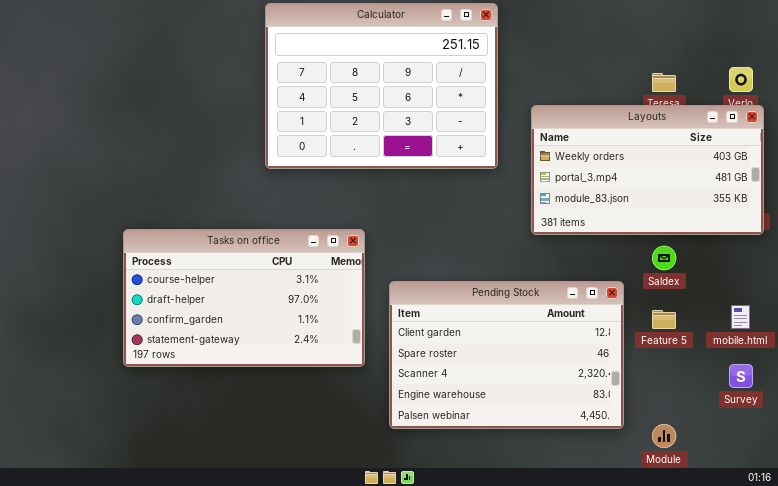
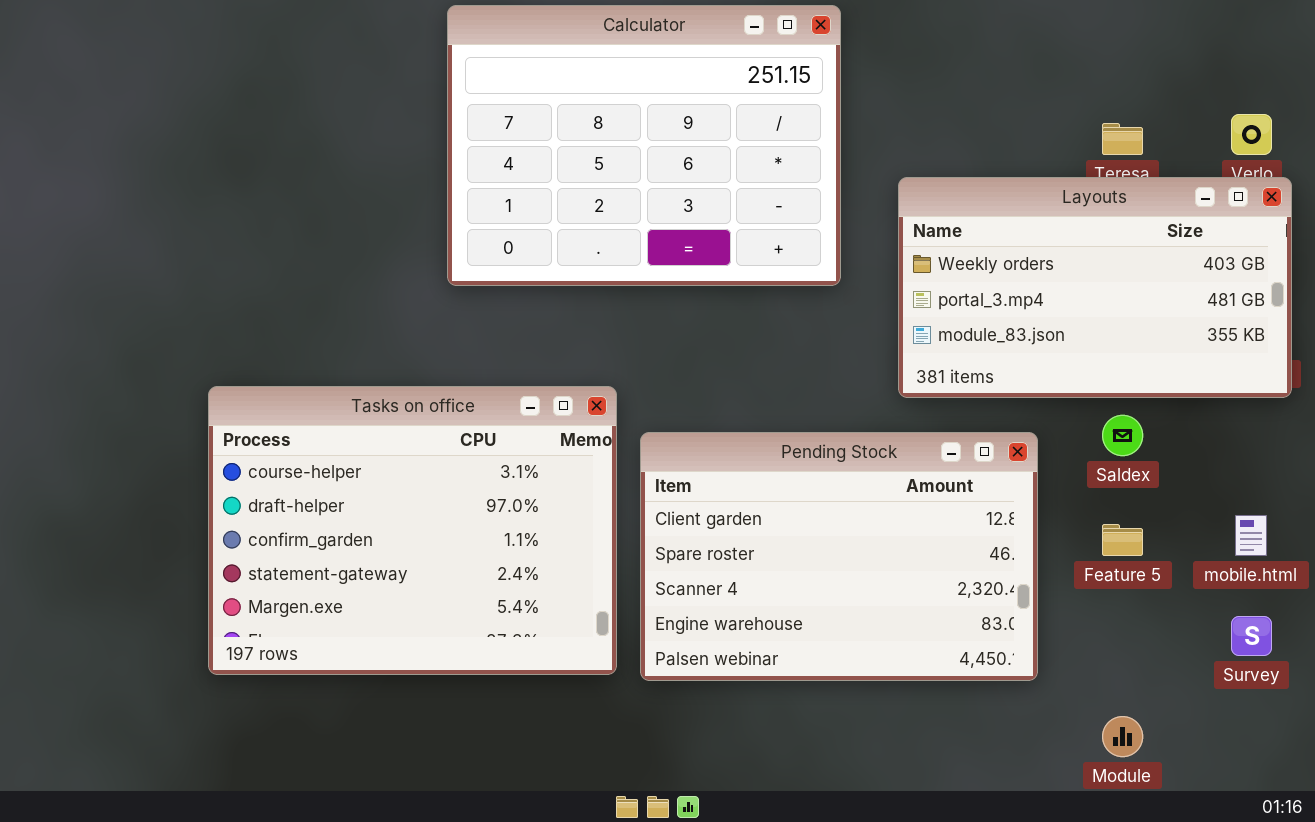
Tasks on office: [123,229,365,367] -> [208,386,617,675], resized
Pending Stock: [389,281,624,429] -> [640,432,1038,681], moved

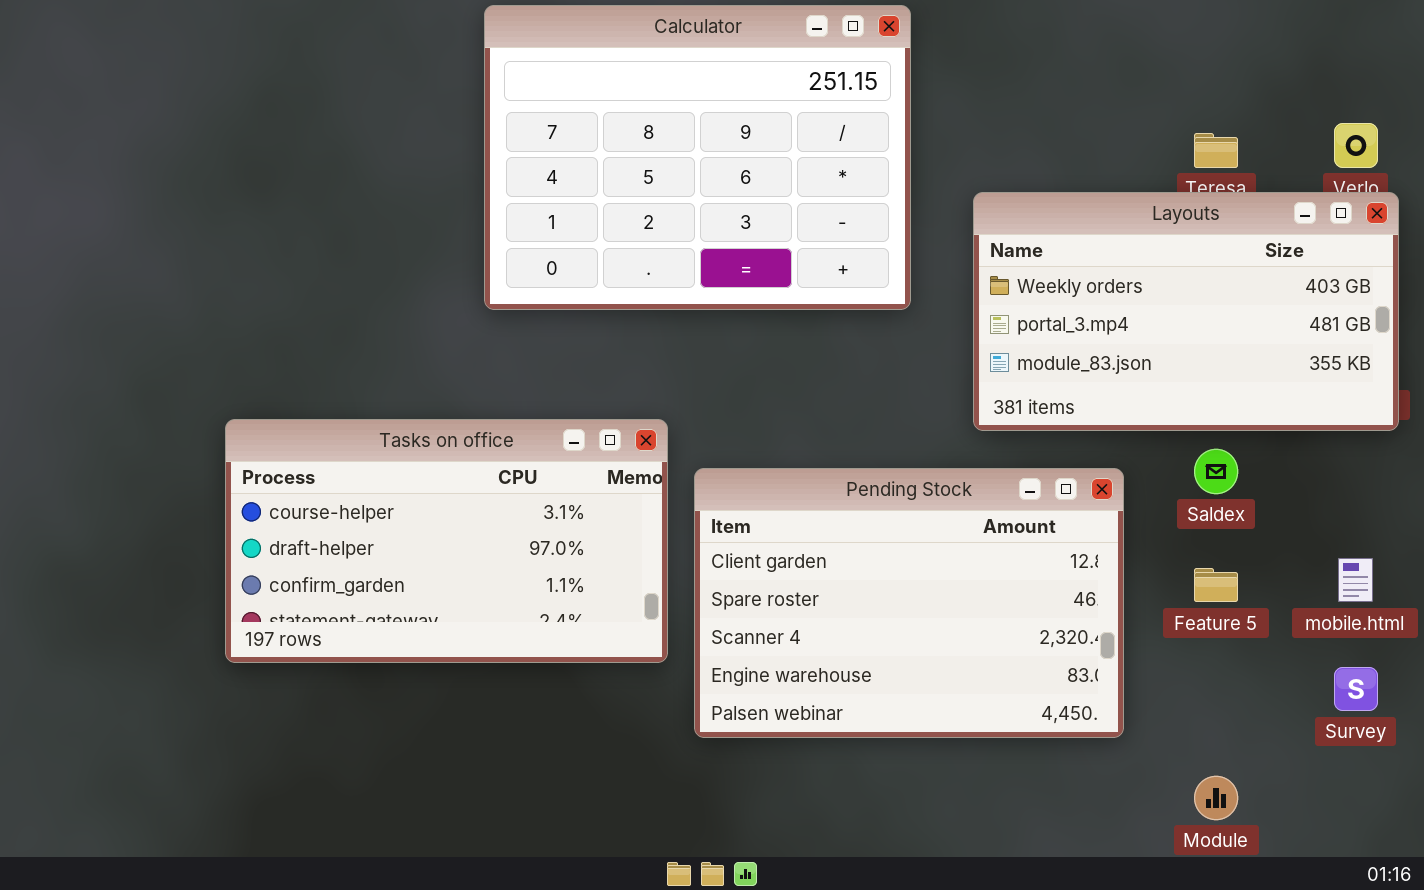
Tasks on office: [208,386,617,675] -> [225,419,668,663], resized

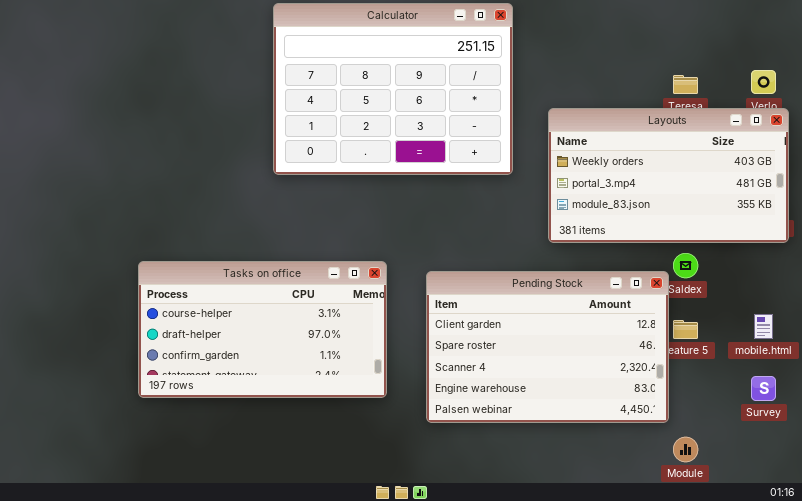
Tasks on office: [225,419,668,663] -> [138,261,387,398], moved
Pending Stock: [694,468,1124,738] -> [426,271,669,423], moved

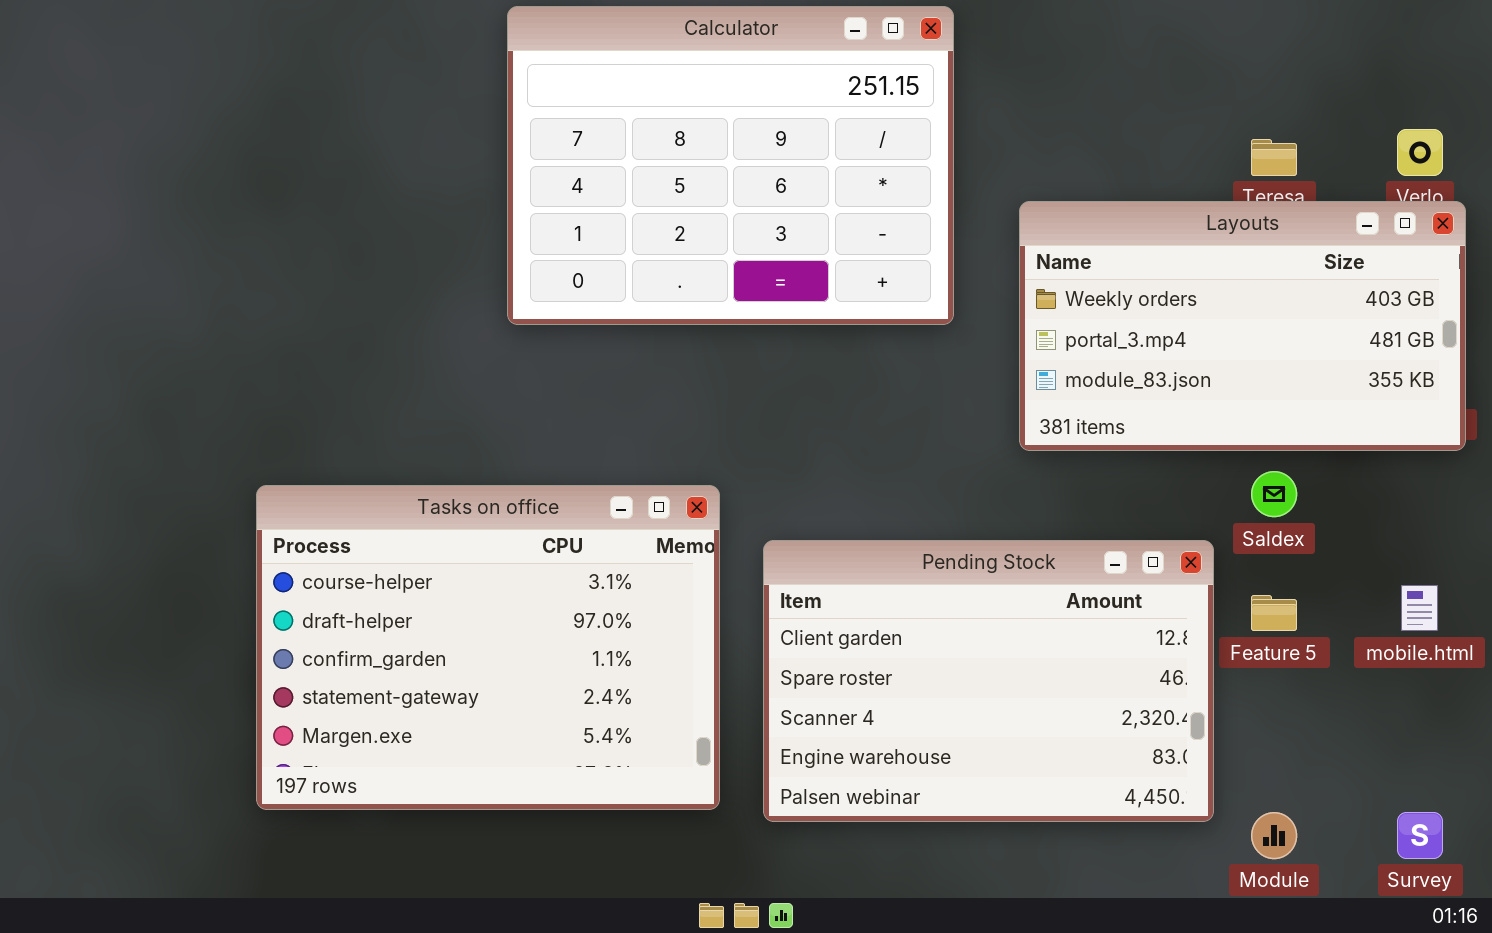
Tasks on office: [138,261,387,398] -> [256,485,720,810], resized
Pending Stock: [426,271,669,423] -> [763,540,1214,822], moved
Survey: [751,376,776,401] -> [1397,812,1443,859], moved

